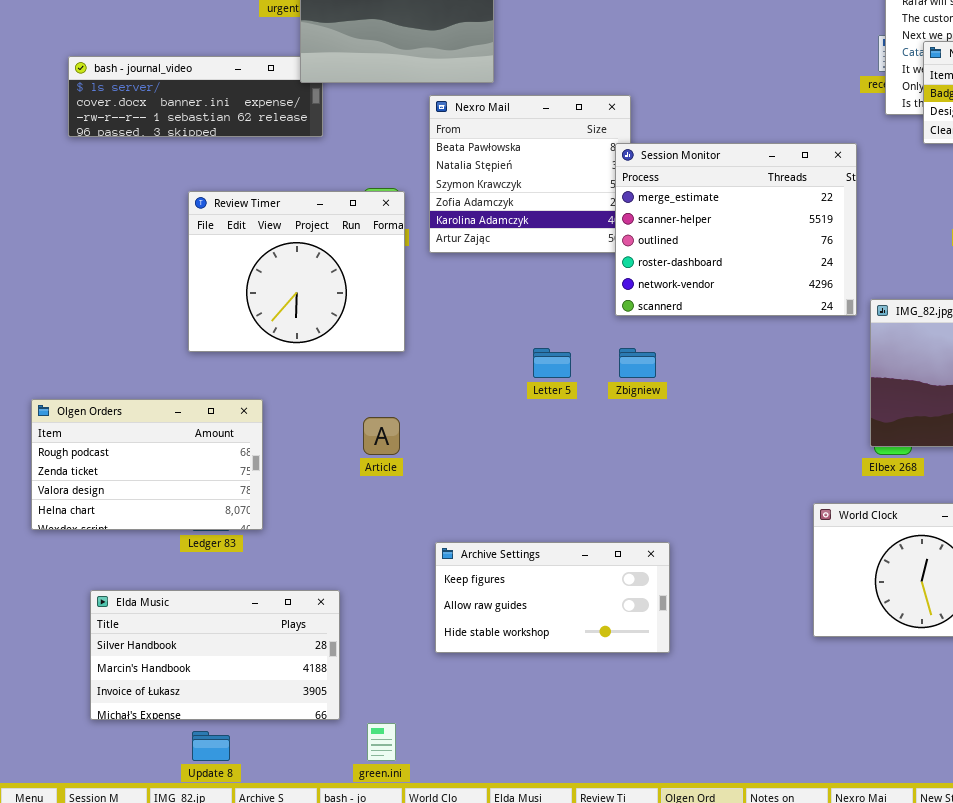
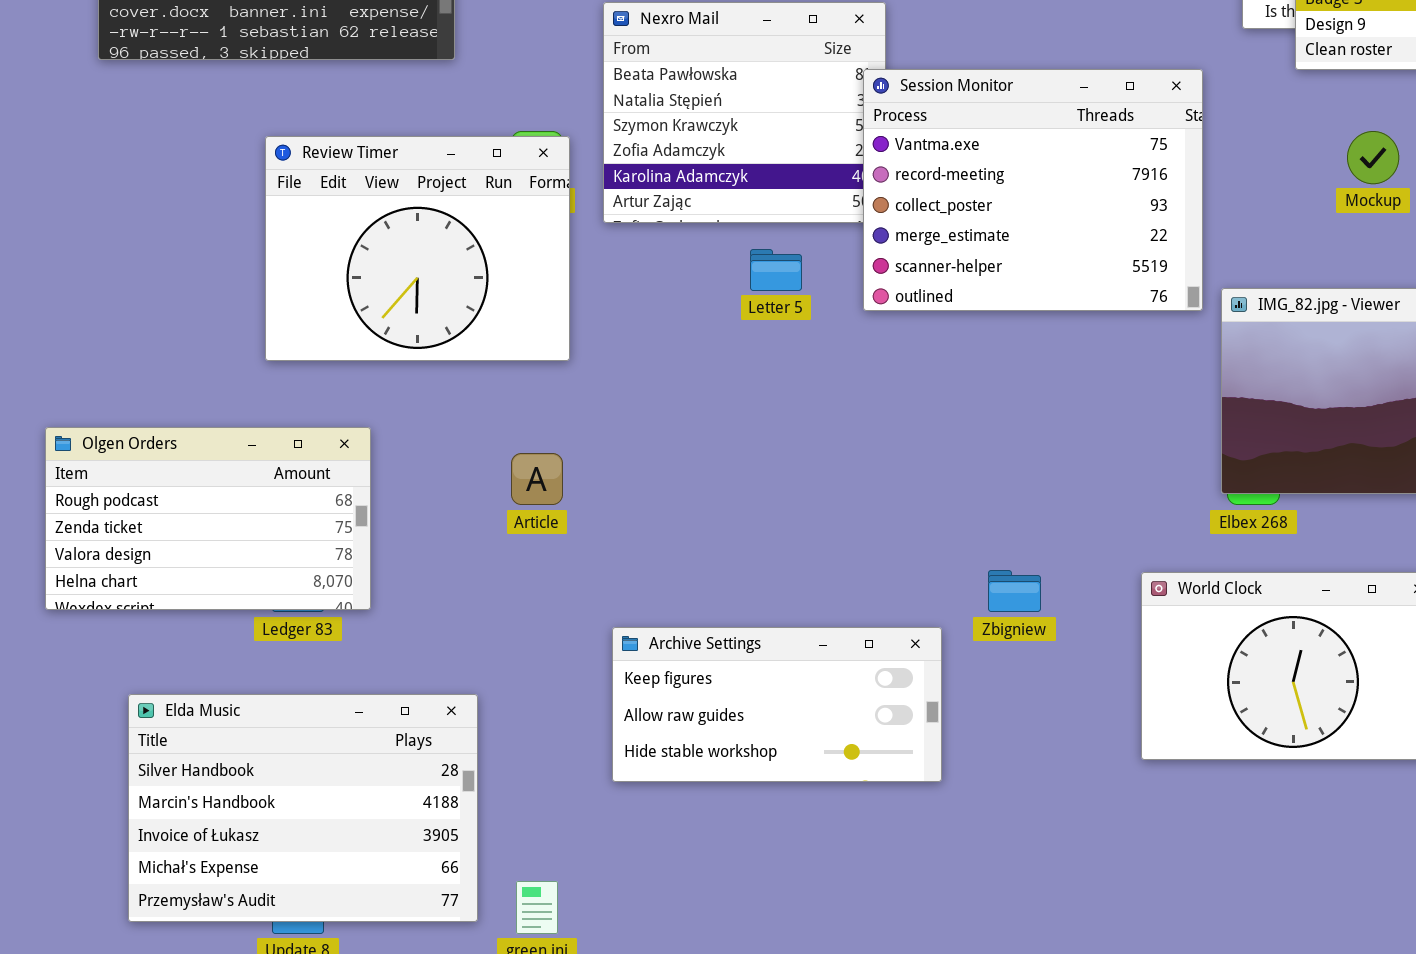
Session Monitor: [615,143,857,316] -> [863,69,1203,311], scrolled up 3 rows
Letter 5: [533,348,571,378] -> [750,249,802,291], moved
Zbigniew: [619,348,656,378] -> [988,570,1041,612], moved
Elda Music: [90,590,340,720] -> [128,694,478,922], resized

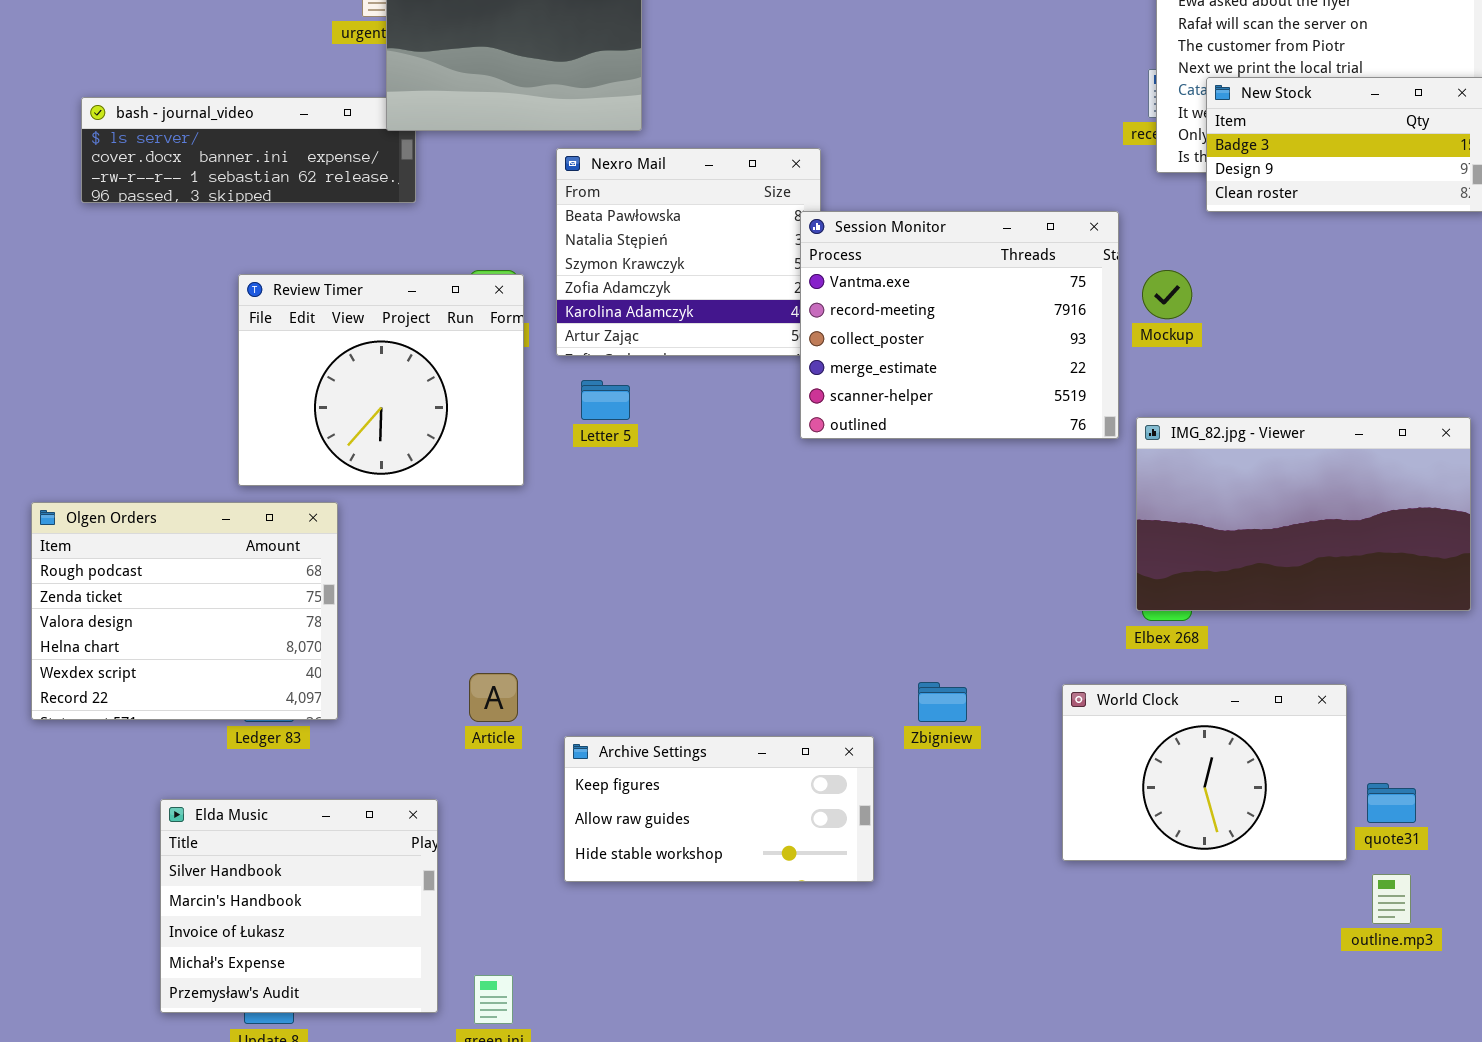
Mockup: [1347,131,1399,184] -> [1142,270,1192,319], moved
Letter 5: [750,249,802,291] -> [581,380,630,420], moved
Olgen Orders: [45,427,371,610] -> [31,502,338,720], resized
Article: [511,453,563,505] -> [469,673,518,722], moved
Elda Music: [128,694,478,922] -> [160,799,438,1013], resized

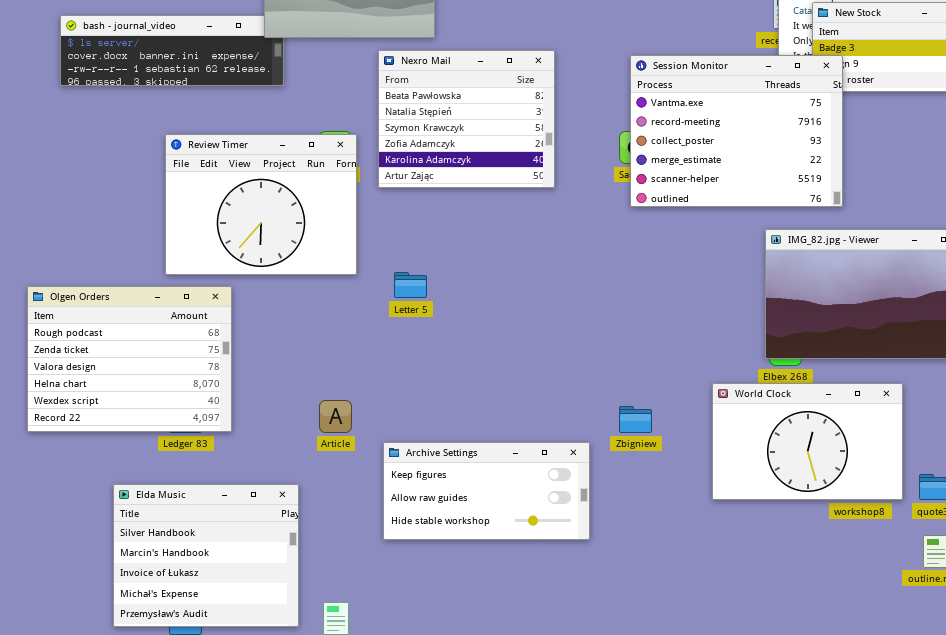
Session Monitor: [800,211,1119,439] -> [630,55,843,207], moved
Letter 5: [581,380,630,420] -> [394,272,427,298], moved
World Clock: [1062,684,1347,861] -> [712,383,903,500], moved

